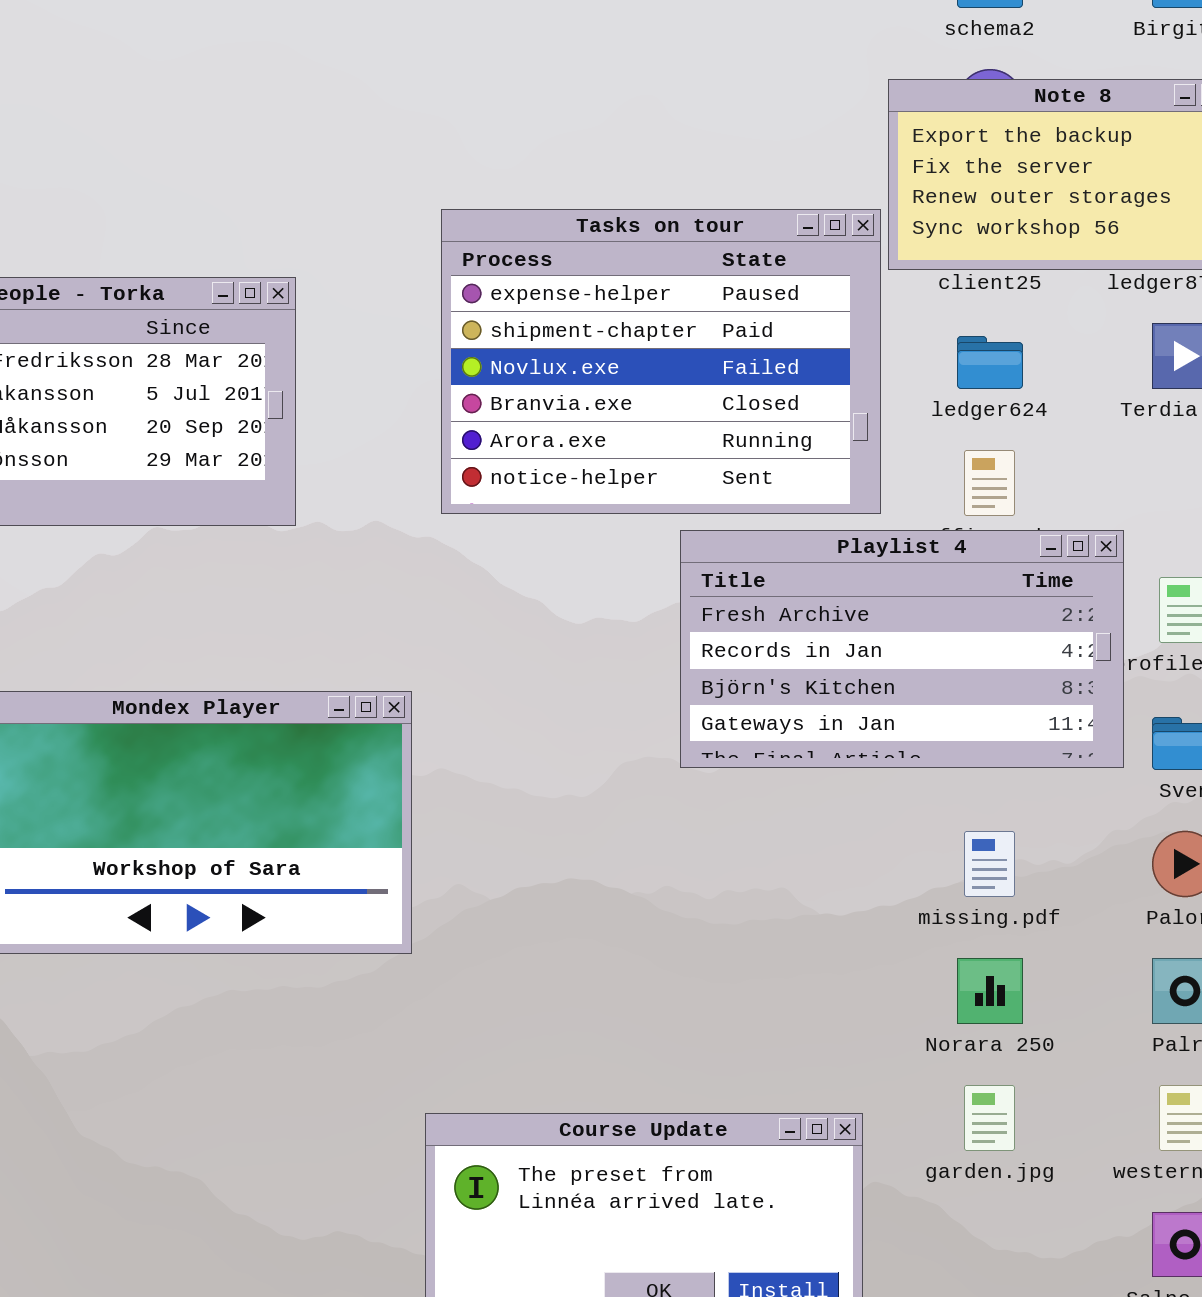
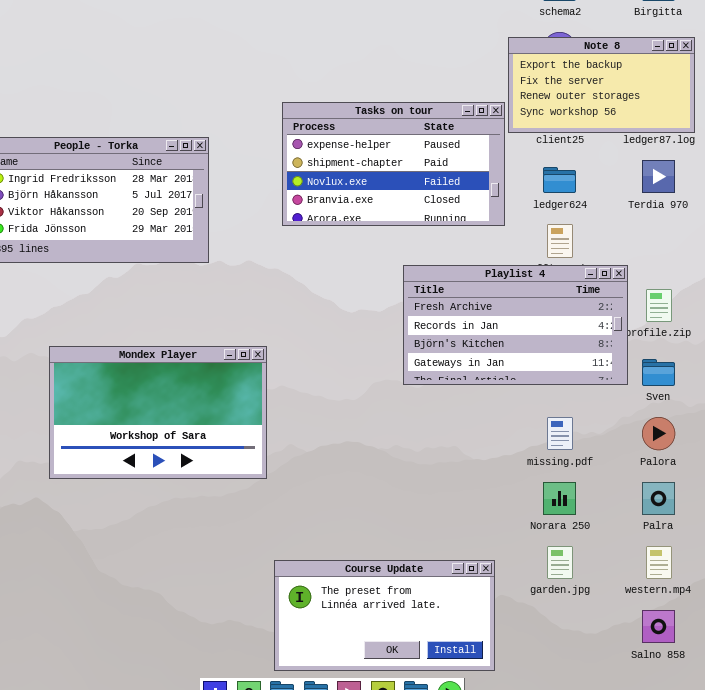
Tasks on tour: [441,209,881,514] -> [282,102,505,226], resized

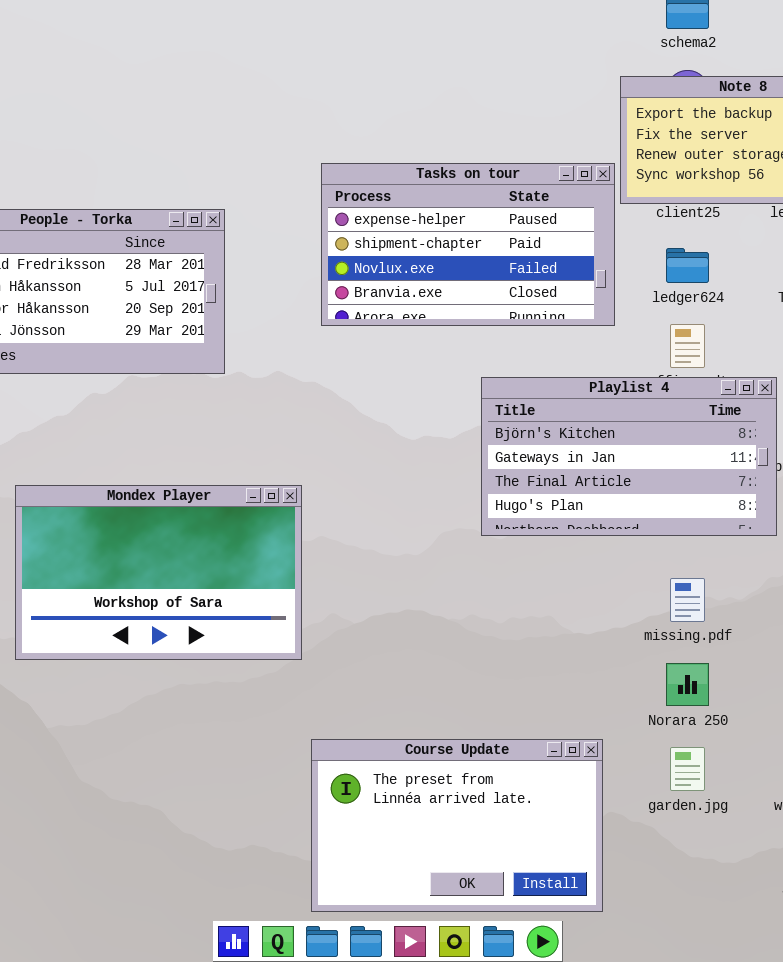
Playlist 4: [403,265,628,385] -> [481,377,777,536], scrolled down 2 rows
Course Update: [274,560,495,671] -> [311,739,603,912], resized

